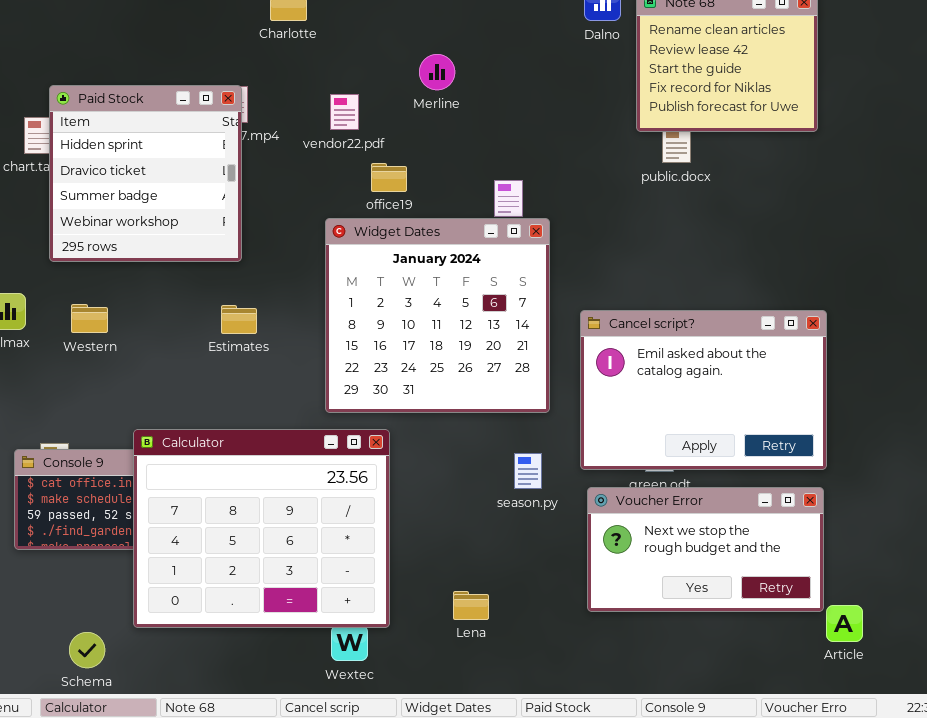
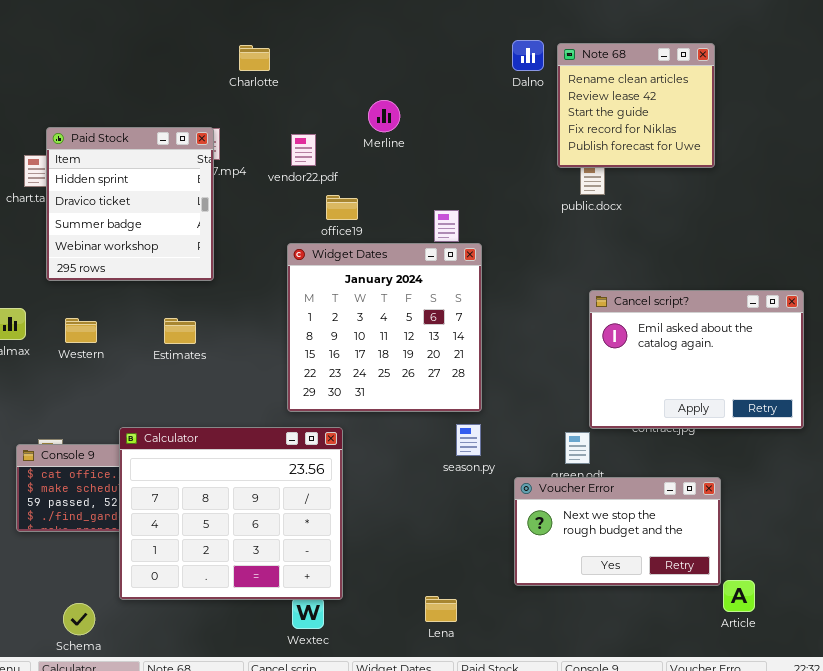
Estimates: [221,305,257,334] -> [164,318,196,344], moved
Cancel script?: [580,310,827,470] -> [589,290,804,429], moved
season.py: [514,453,542,489] -> [456,424,481,456], moved
Lena: [453,591,489,620] -> [425,596,457,622], moved

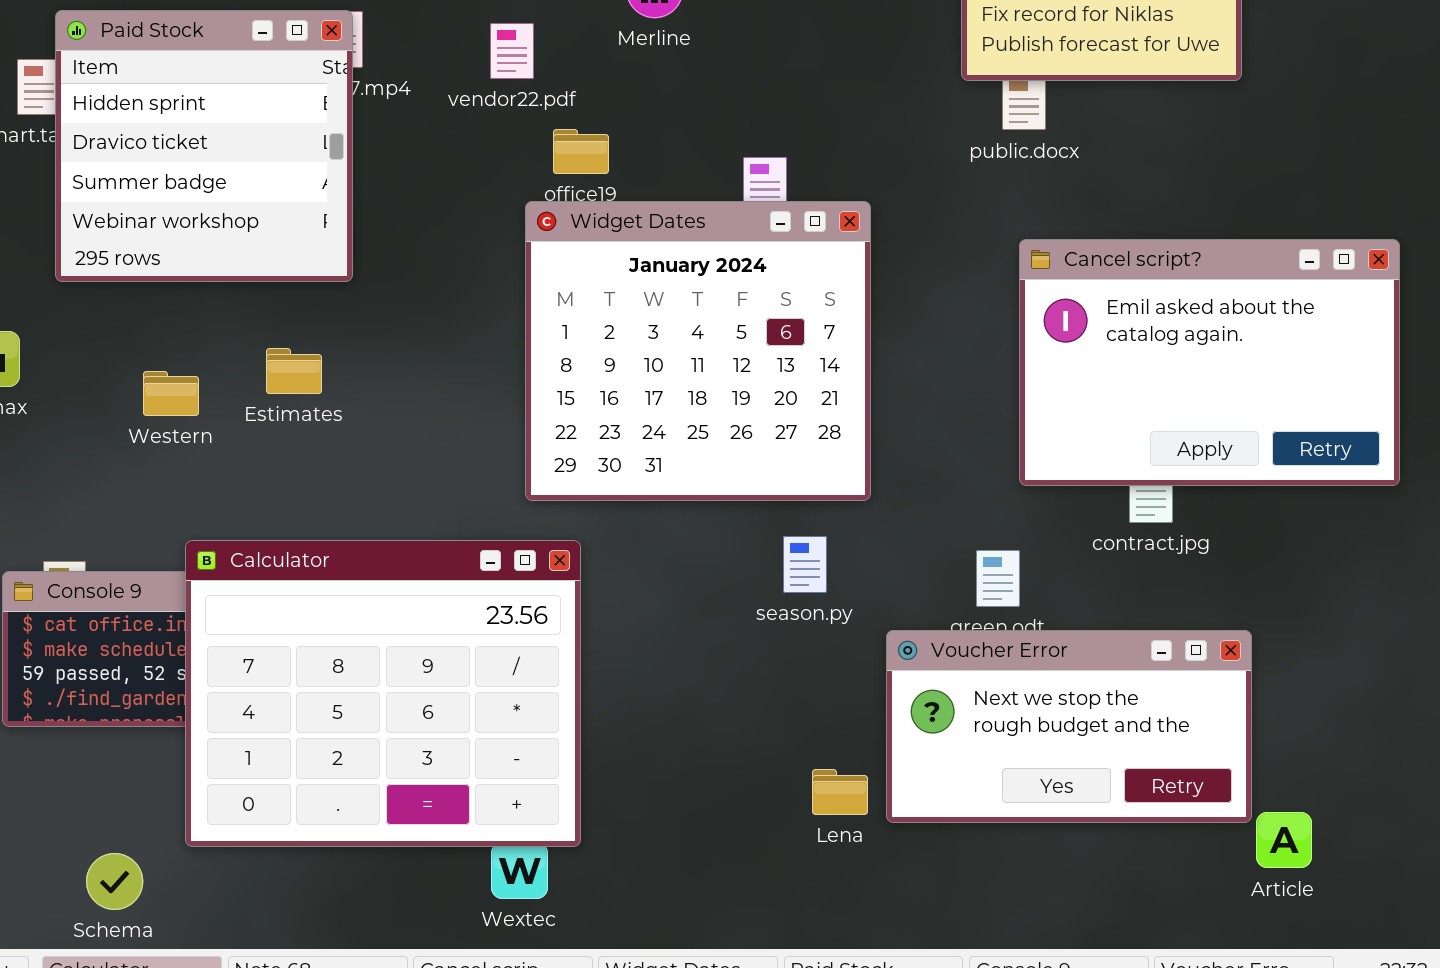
Widget Dates: [287,243,482,412] -> [525,201,871,501], moved
Cancel script?: [589,290,804,429] -> [1019,239,1400,486], moved
Western: [65,318,97,343] -> [143,371,199,416], moved
Lena: [425,596,457,622] -> [812,769,868,815], moved

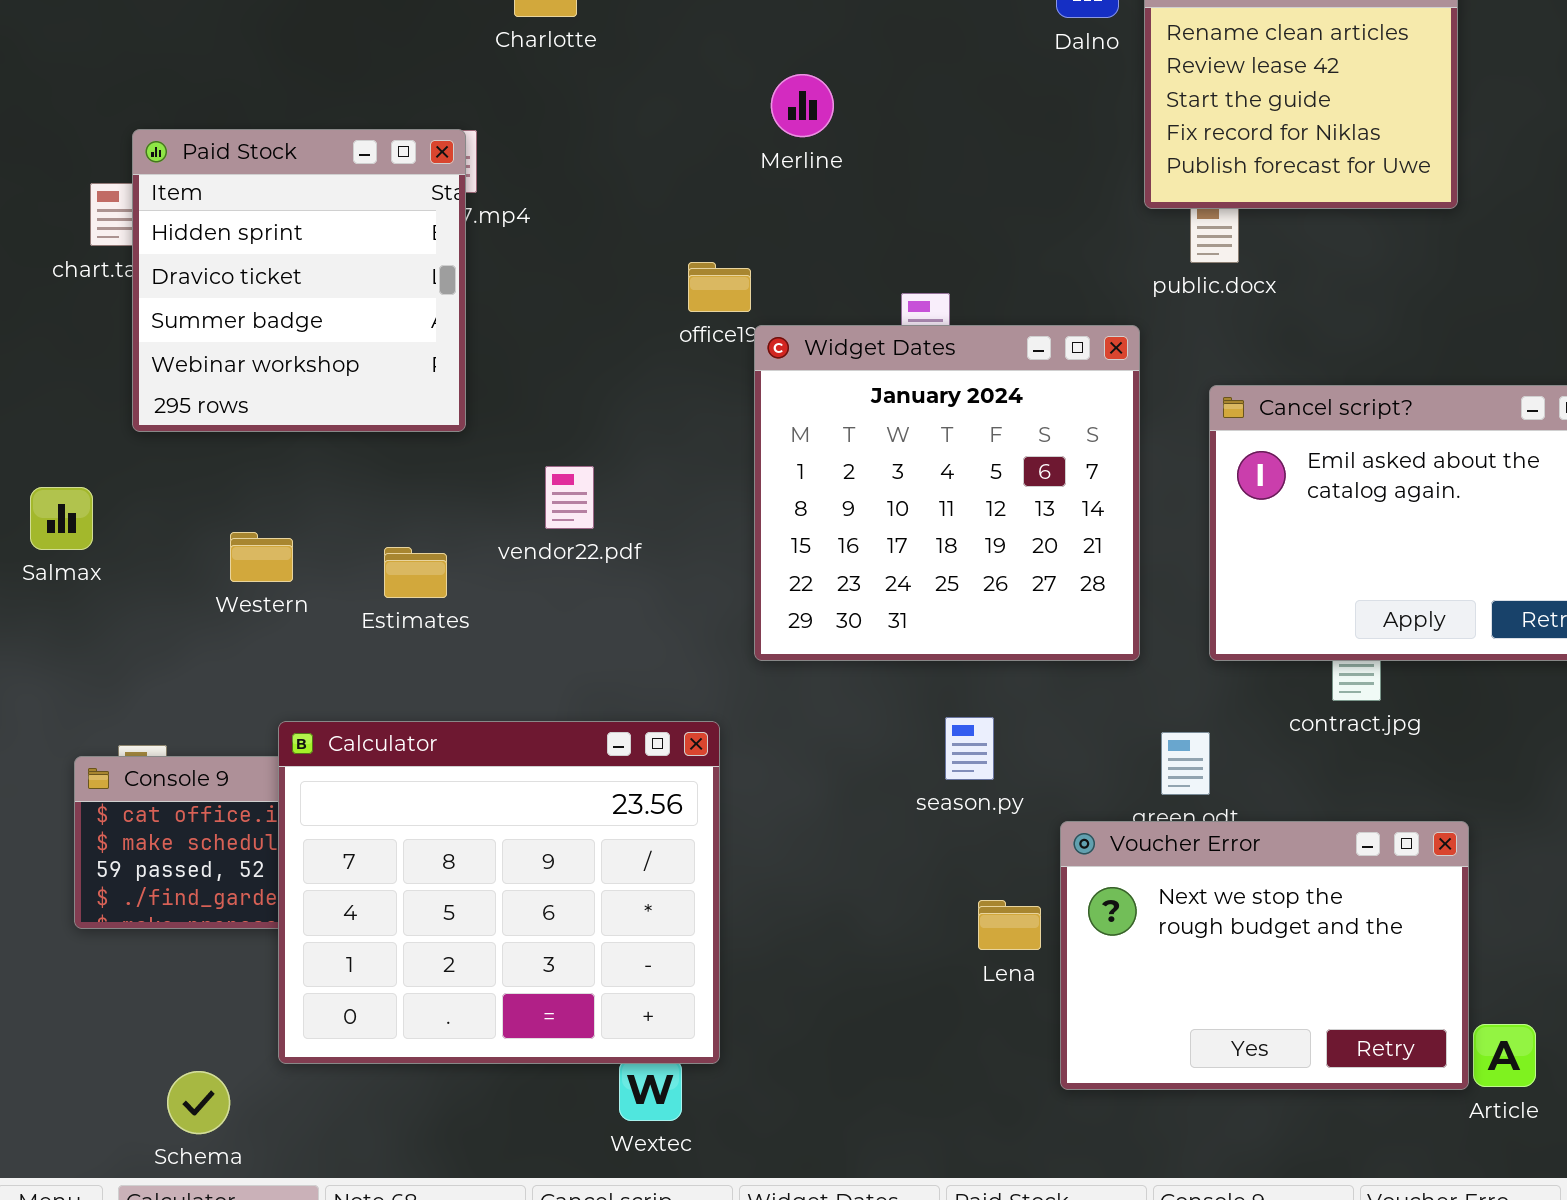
vendor22.pdf: [490,23,534,79] -> [545,466,594,529], moved
Widget Dates: [525,201,871,501] -> [754,325,1140,661], moved
Estimates: [266,348,322,394] -> [384,547,447,598], moved
Voucher Error: [886,630,1252,823] -> [1060,821,1469,1090], resized
Lena: [812,769,868,815] -> [978,900,1041,950], moved

